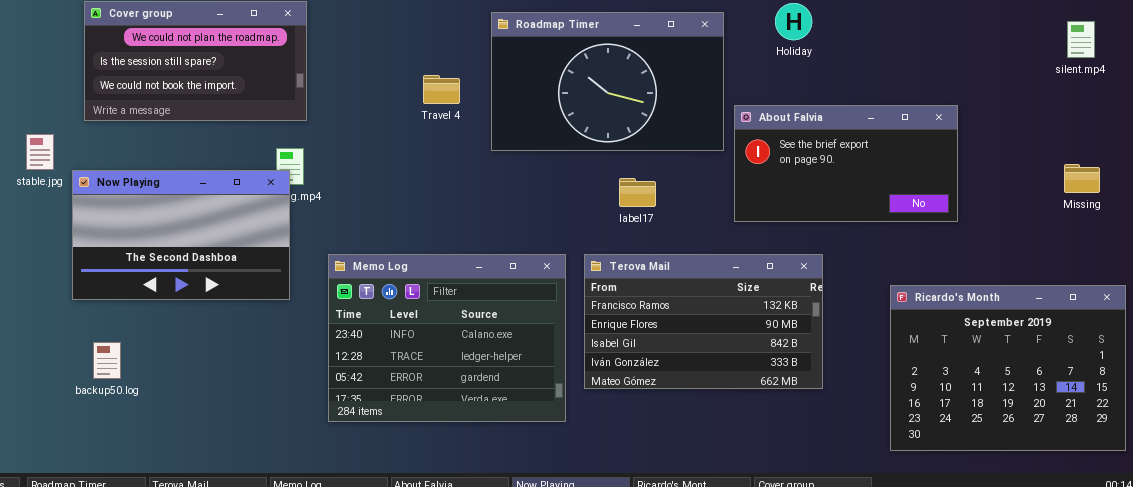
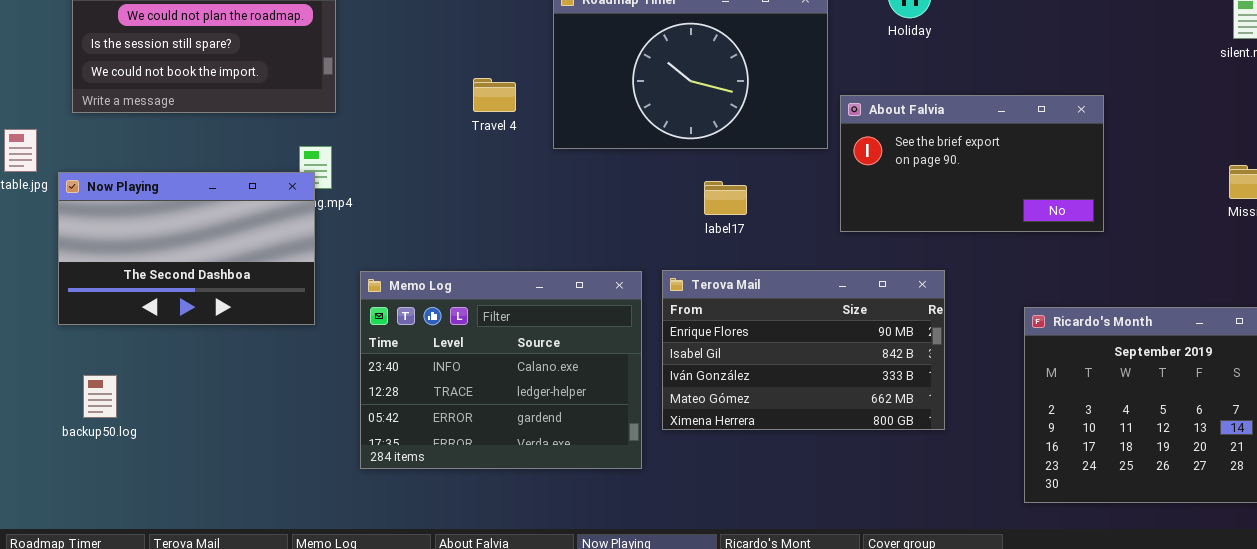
Travel 4: [423,75,460,104] -> [473,78,516,112], moved
Terova Mail: [584,254,823,389] -> [662,270,945,430], scrolled down 1 row

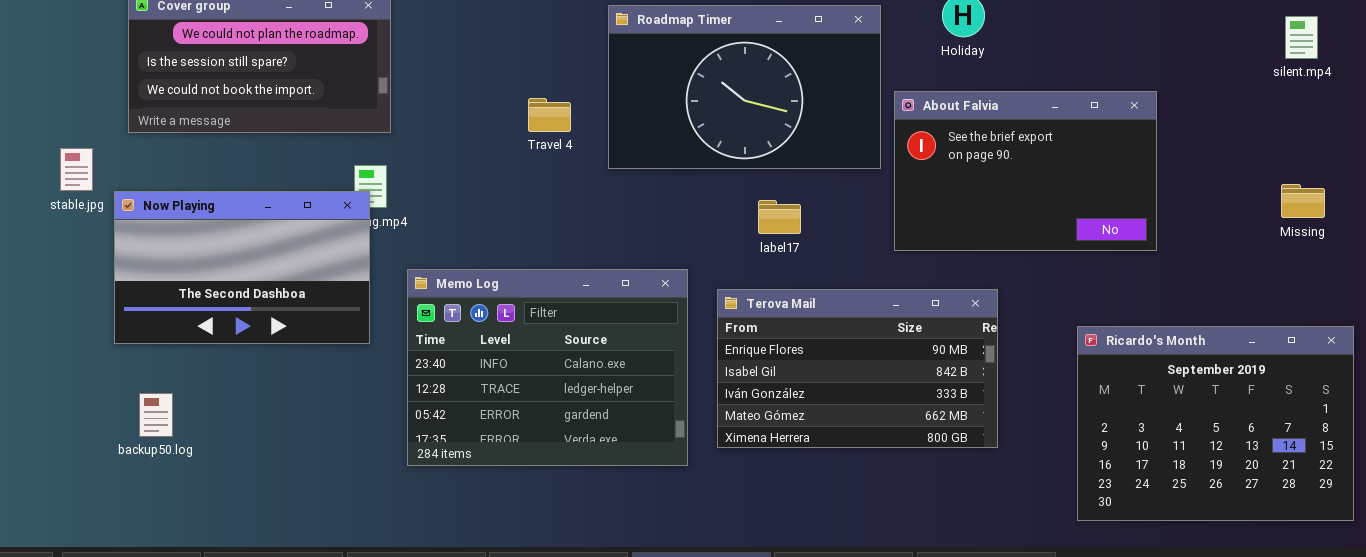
About Falvia: [840,95,1104,232] -> [894,91,1157,251], resized
Memo Log: [360,271,642,469] -> [407,269,688,466], moved

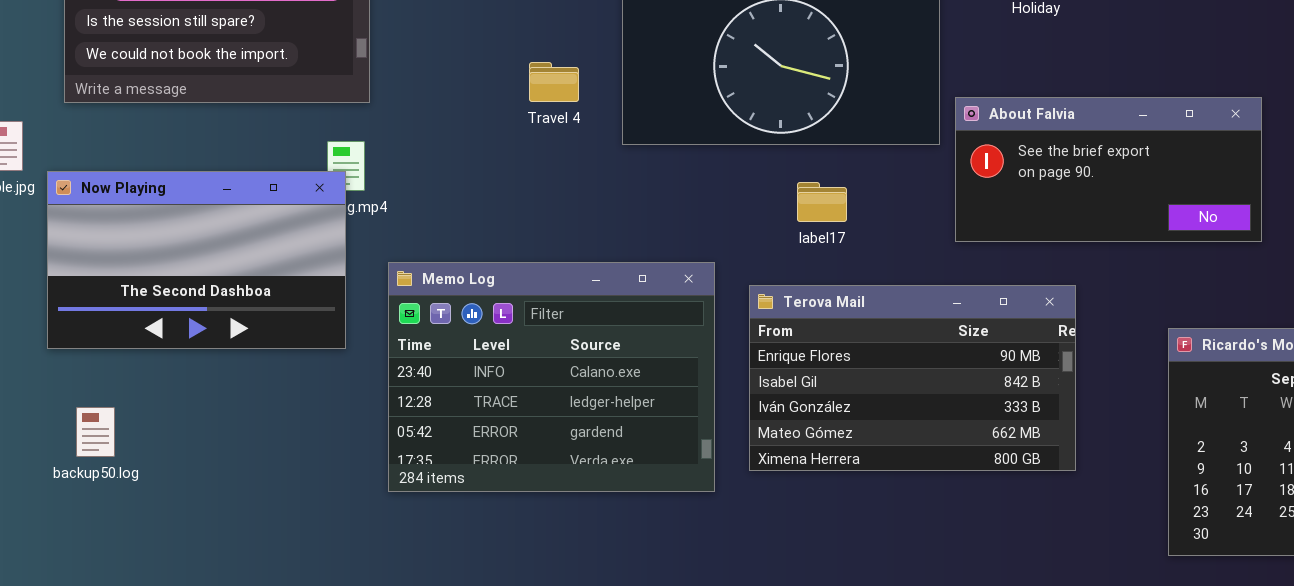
About Falvia: [894,91,1157,251] -> [955,97,1262,242], resized

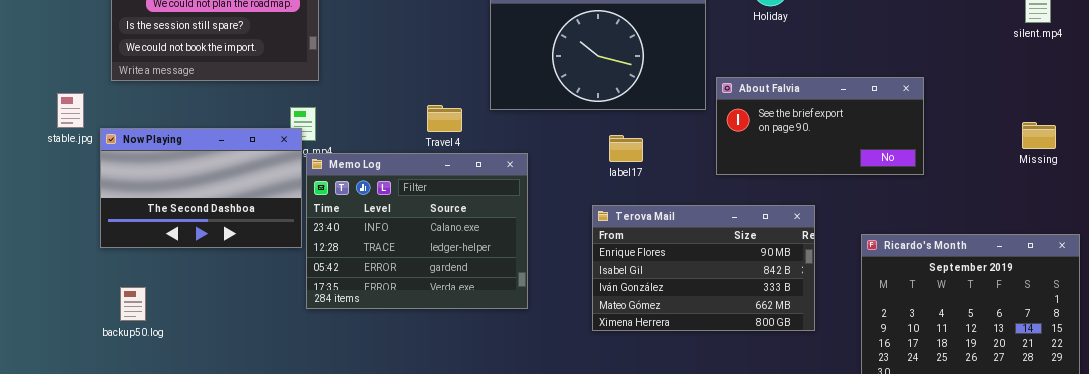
Travel 4: [529,62,579,102] -> [427,105,462,132], moved
Memo Log: [388,262,715,492] -> [306,153,528,309], moved
Terova Mail: [749,285,1076,471] -> [592,205,815,331], moved

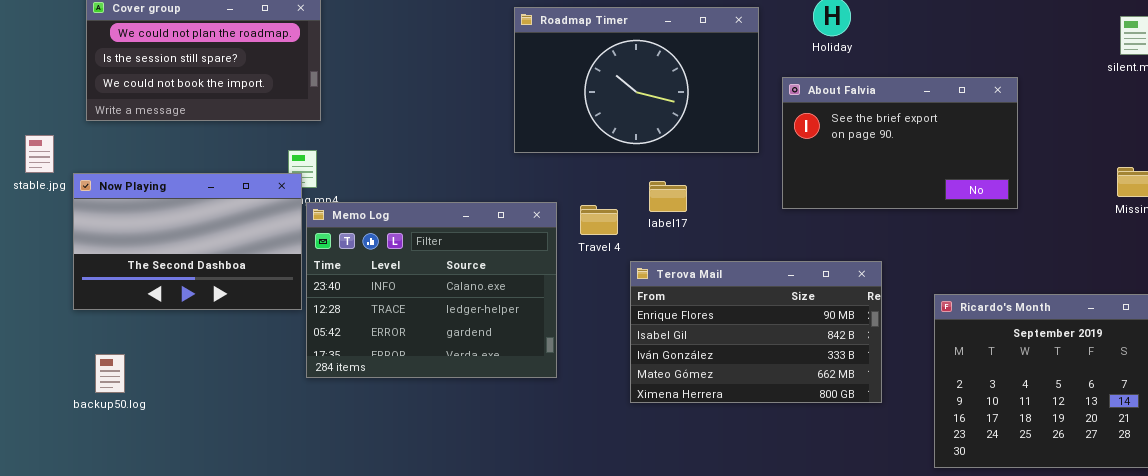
About Falvia: [716,77,924,175] -> [782,77,1018,209], moved, resized
Travel 4: [427,105,462,132] -> [580,205,618,235], moved

